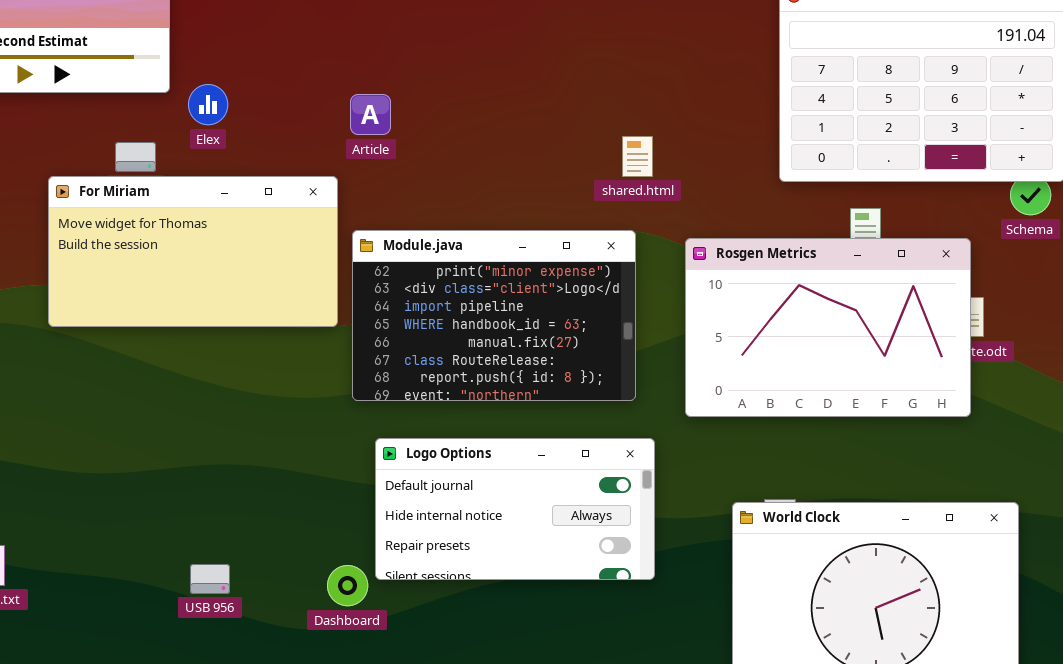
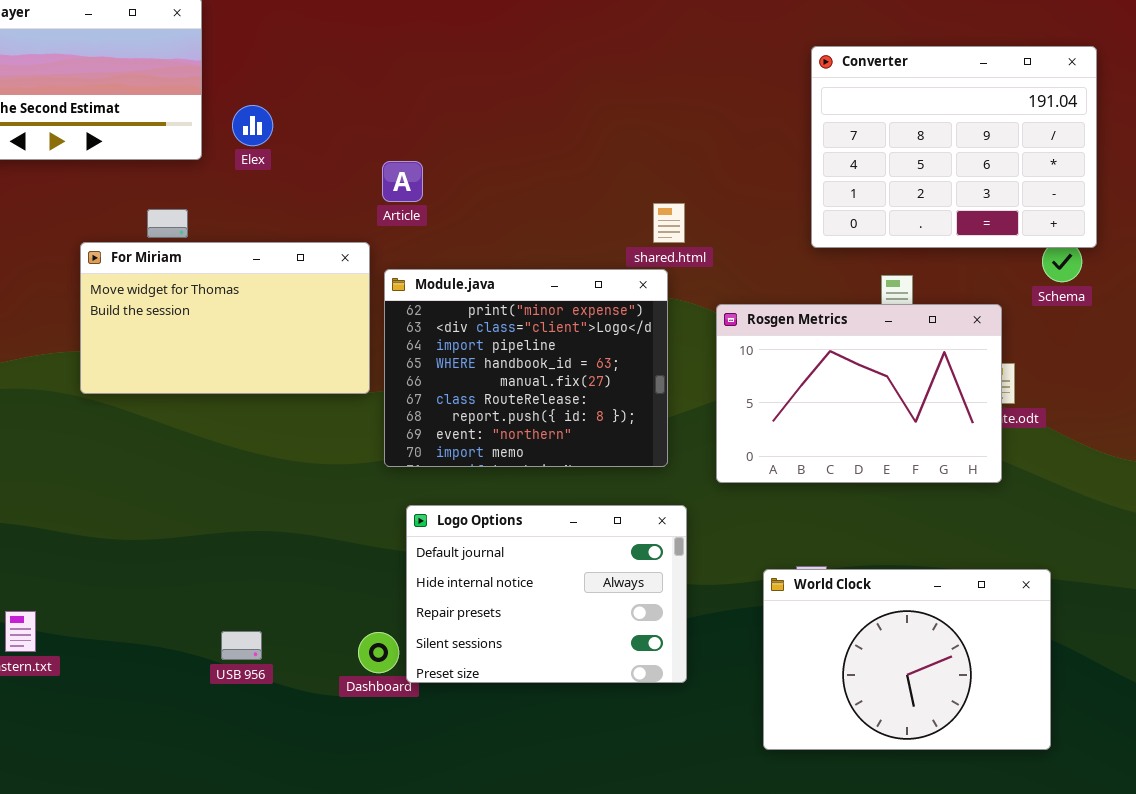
Elex: [188,84,228,125] -> [232,105,273,146], moved
Module.java: [352,230,636,401] -> [384,269,668,467], resized
Logo Options: [375,438,655,580] -> [406,505,687,683], resized

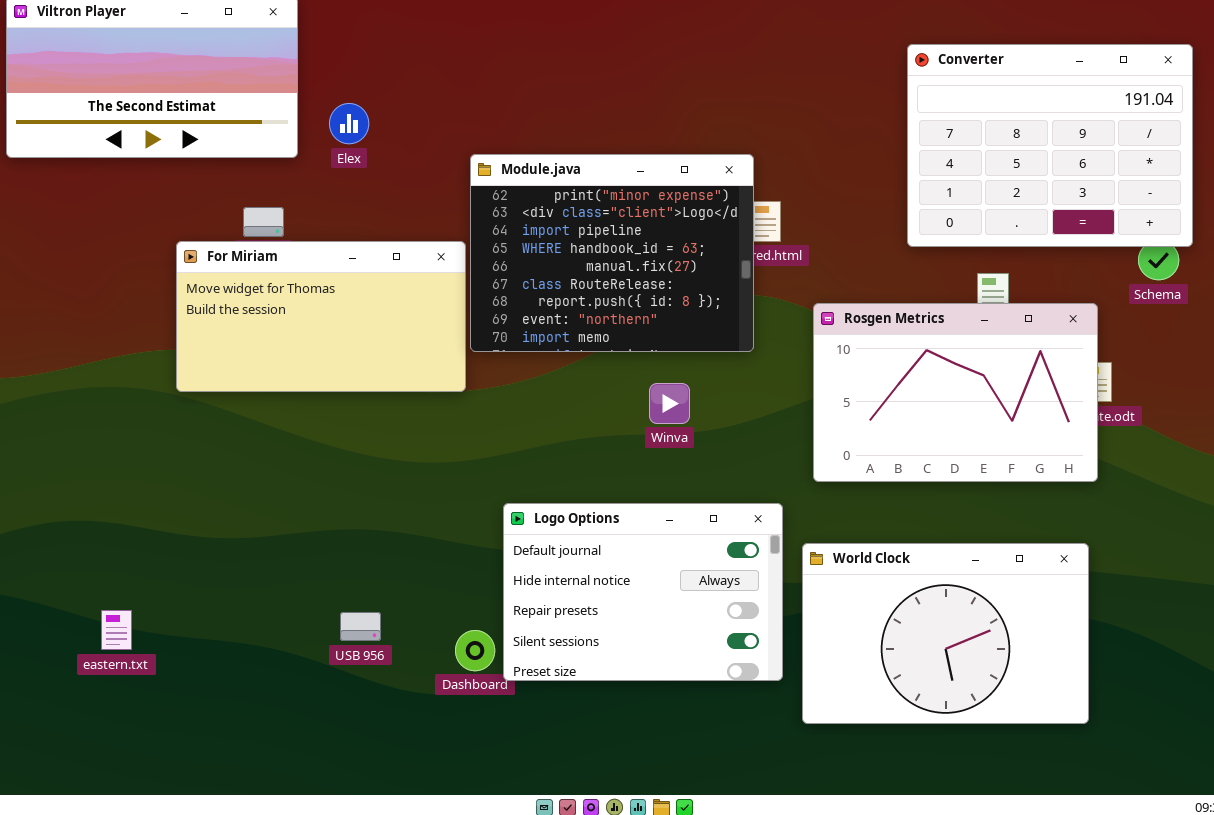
Module.java: [384,269,668,467] -> [470,154,754,352], moved
World Clock: [763,569,1051,750] -> [802,543,1089,724], moved
USB 956: [221,631,262,660] -> [340,612,381,641], moved

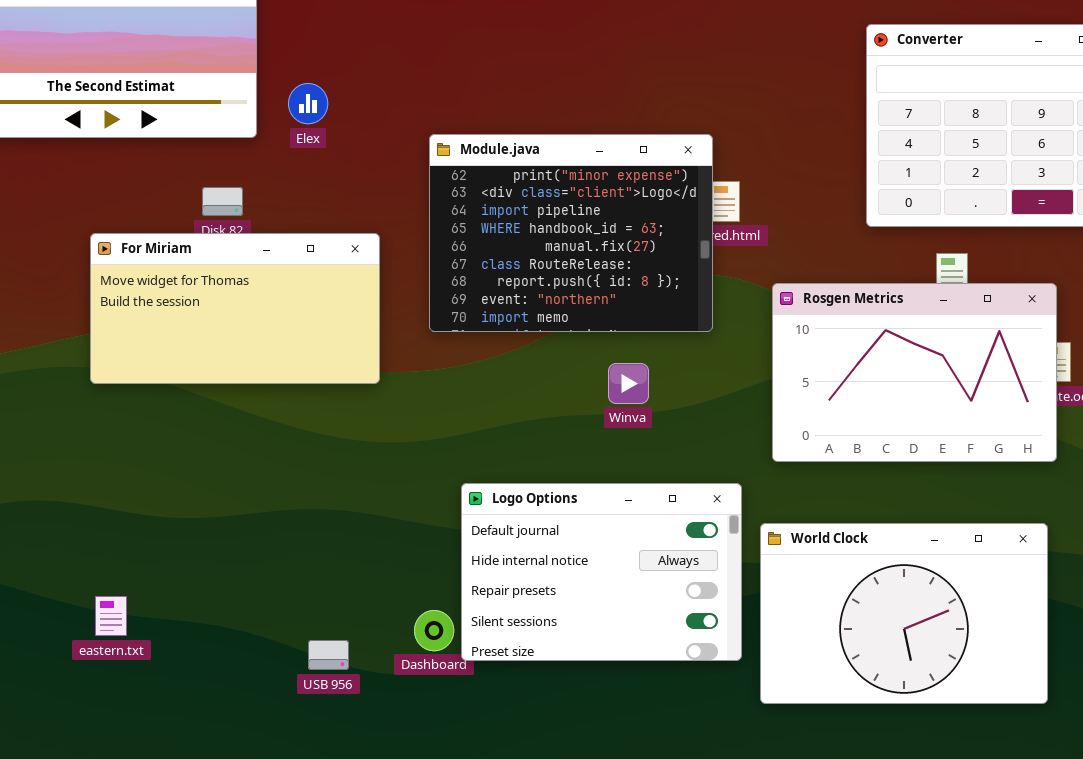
For Miriam: [176,241,466,392] -> [90,233,380,384], moved
eastern.txt: [101,610,132,650] -> [95,596,127,636], moved
USB 956: [340,612,381,641] -> [308,640,349,670], moved

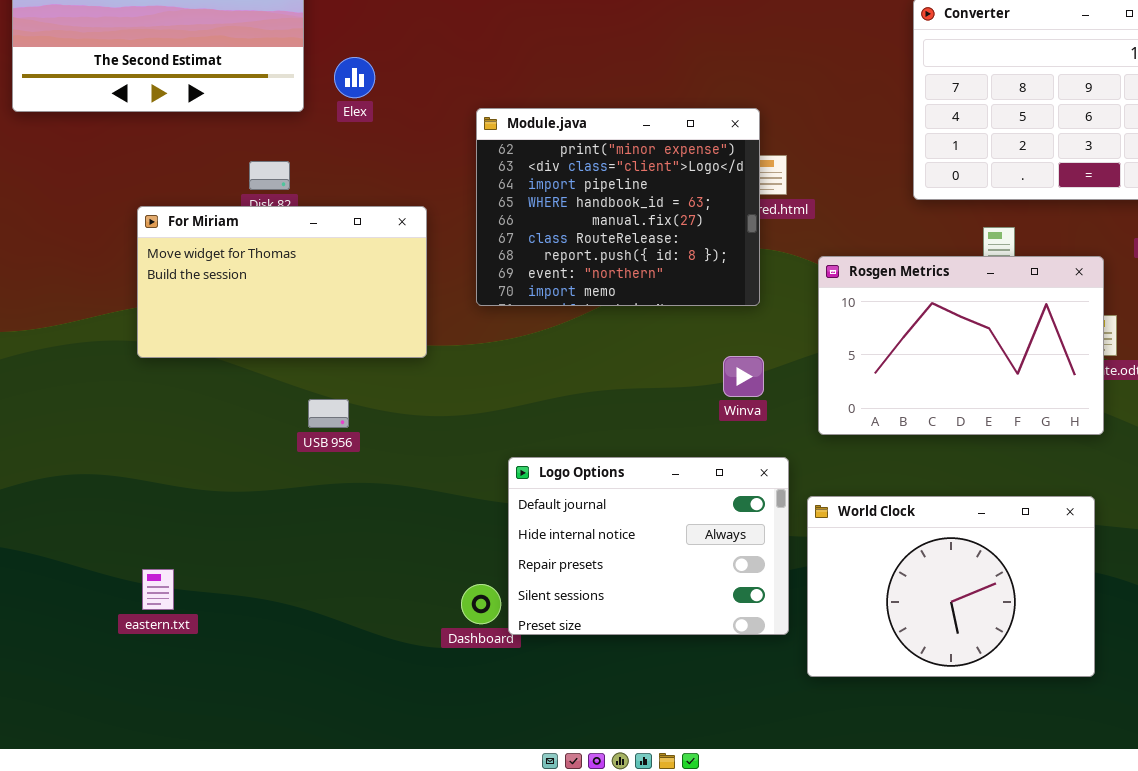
Winva: [608,363,649,404] -> [723,356,764,397], moved
USB 956: [308,640,349,670] -> [308,399,349,428], moved

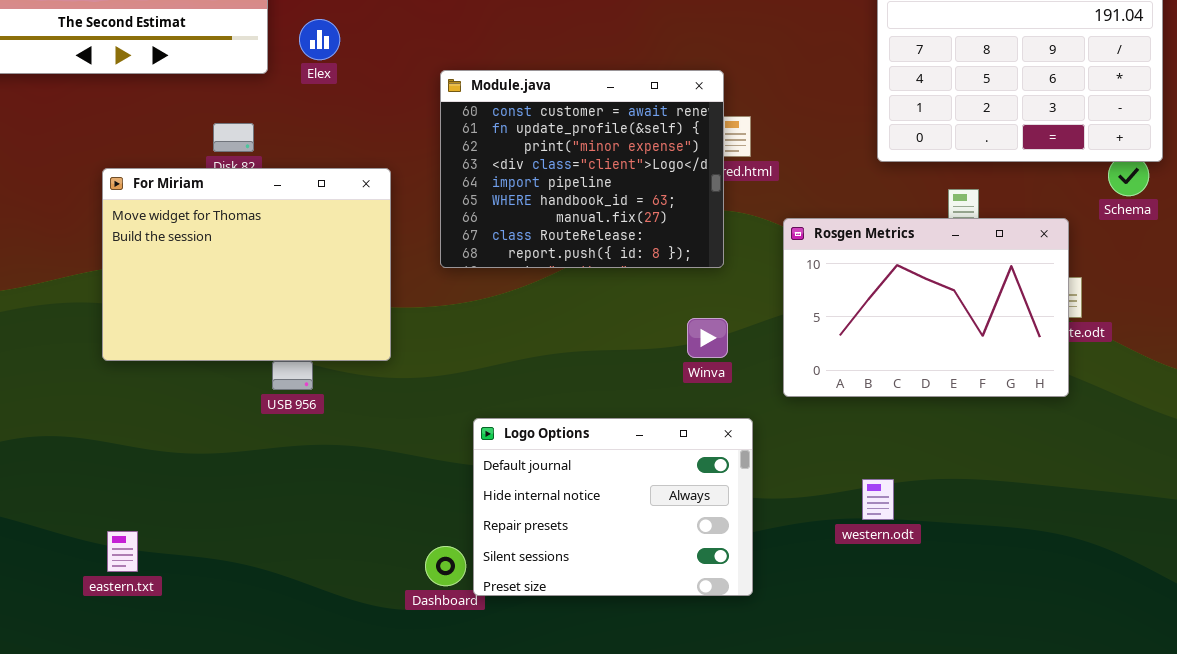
Module.java: [476,108,760,306] -> [440,70,724,268], scrolled up 2 rows
For Miriam: [137,206,427,358] -> [102,168,391,361], resized
World Clock: [807,496,1095,677] -> none, closed

